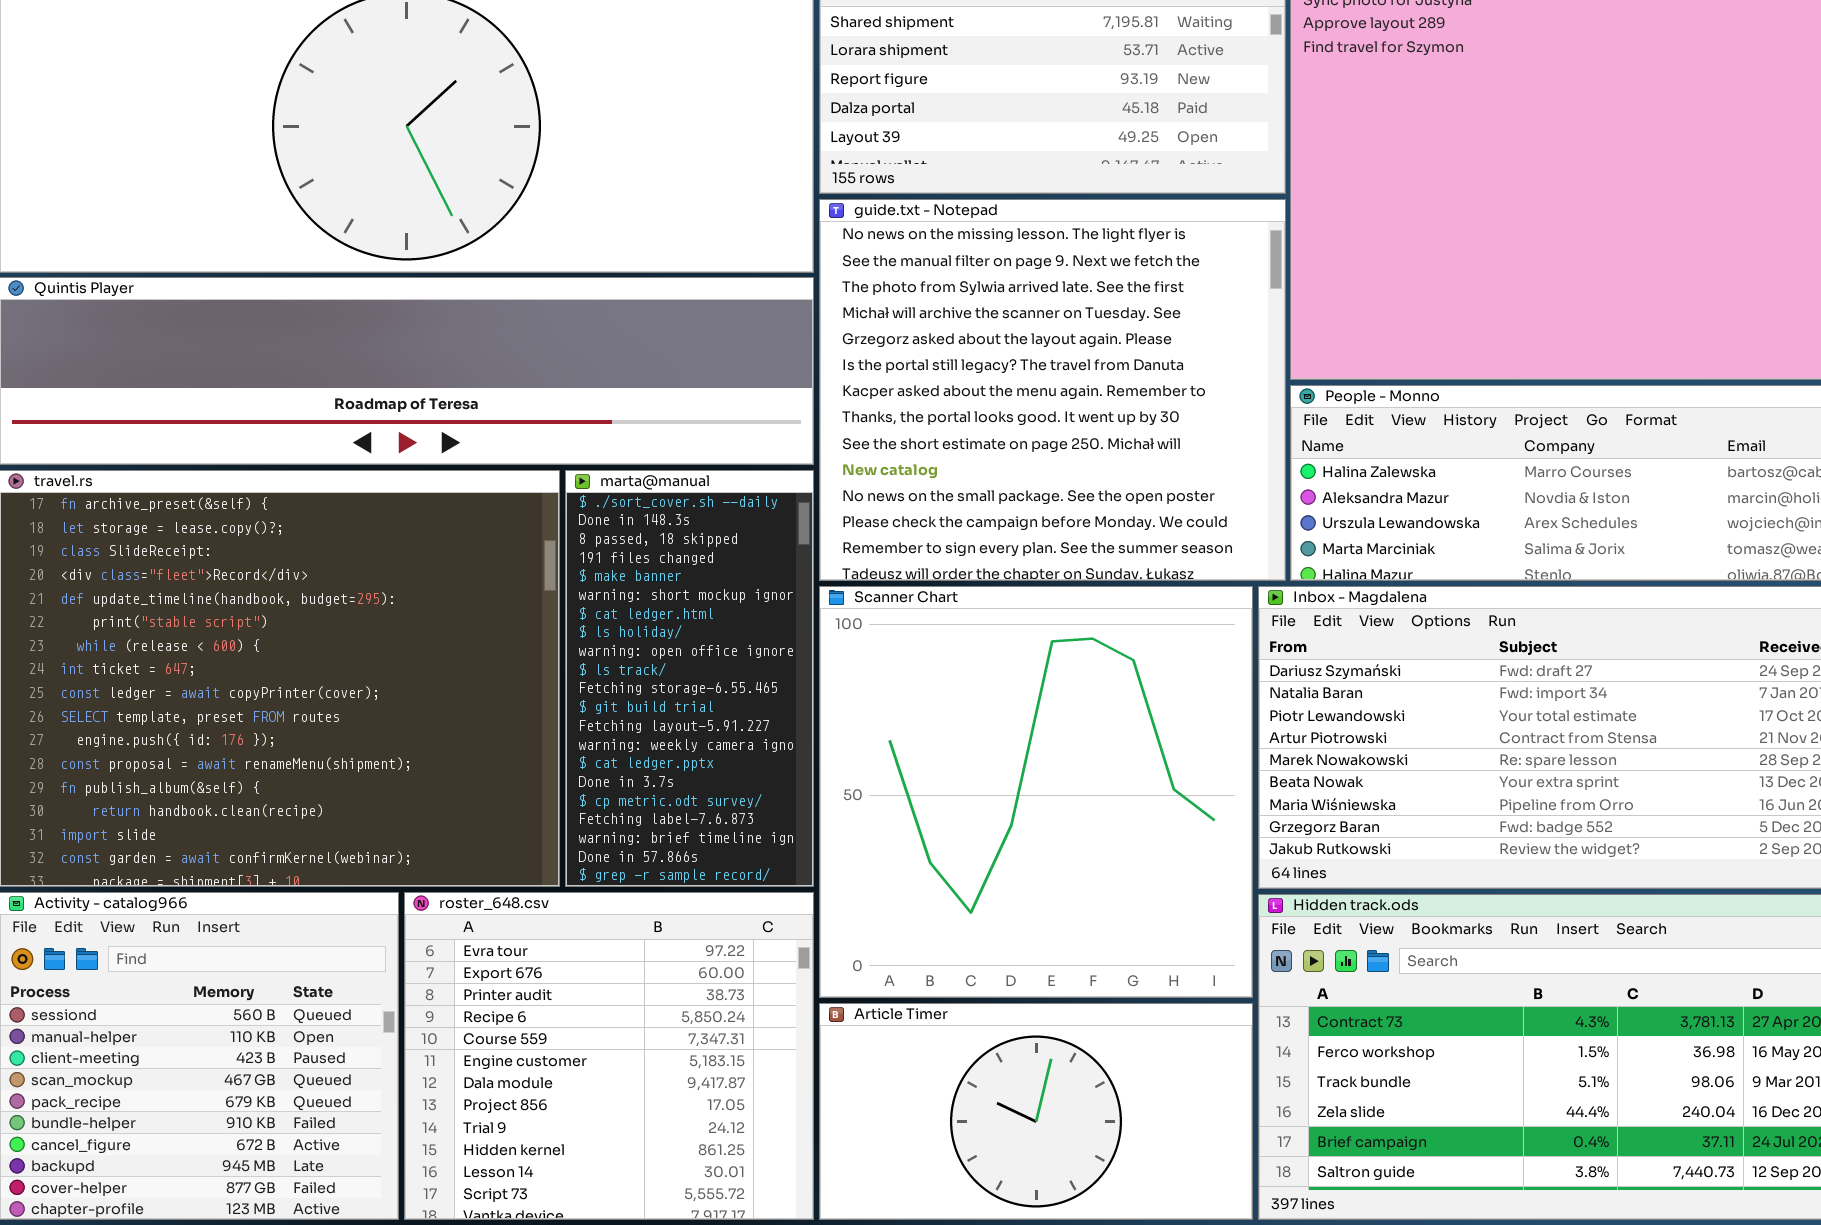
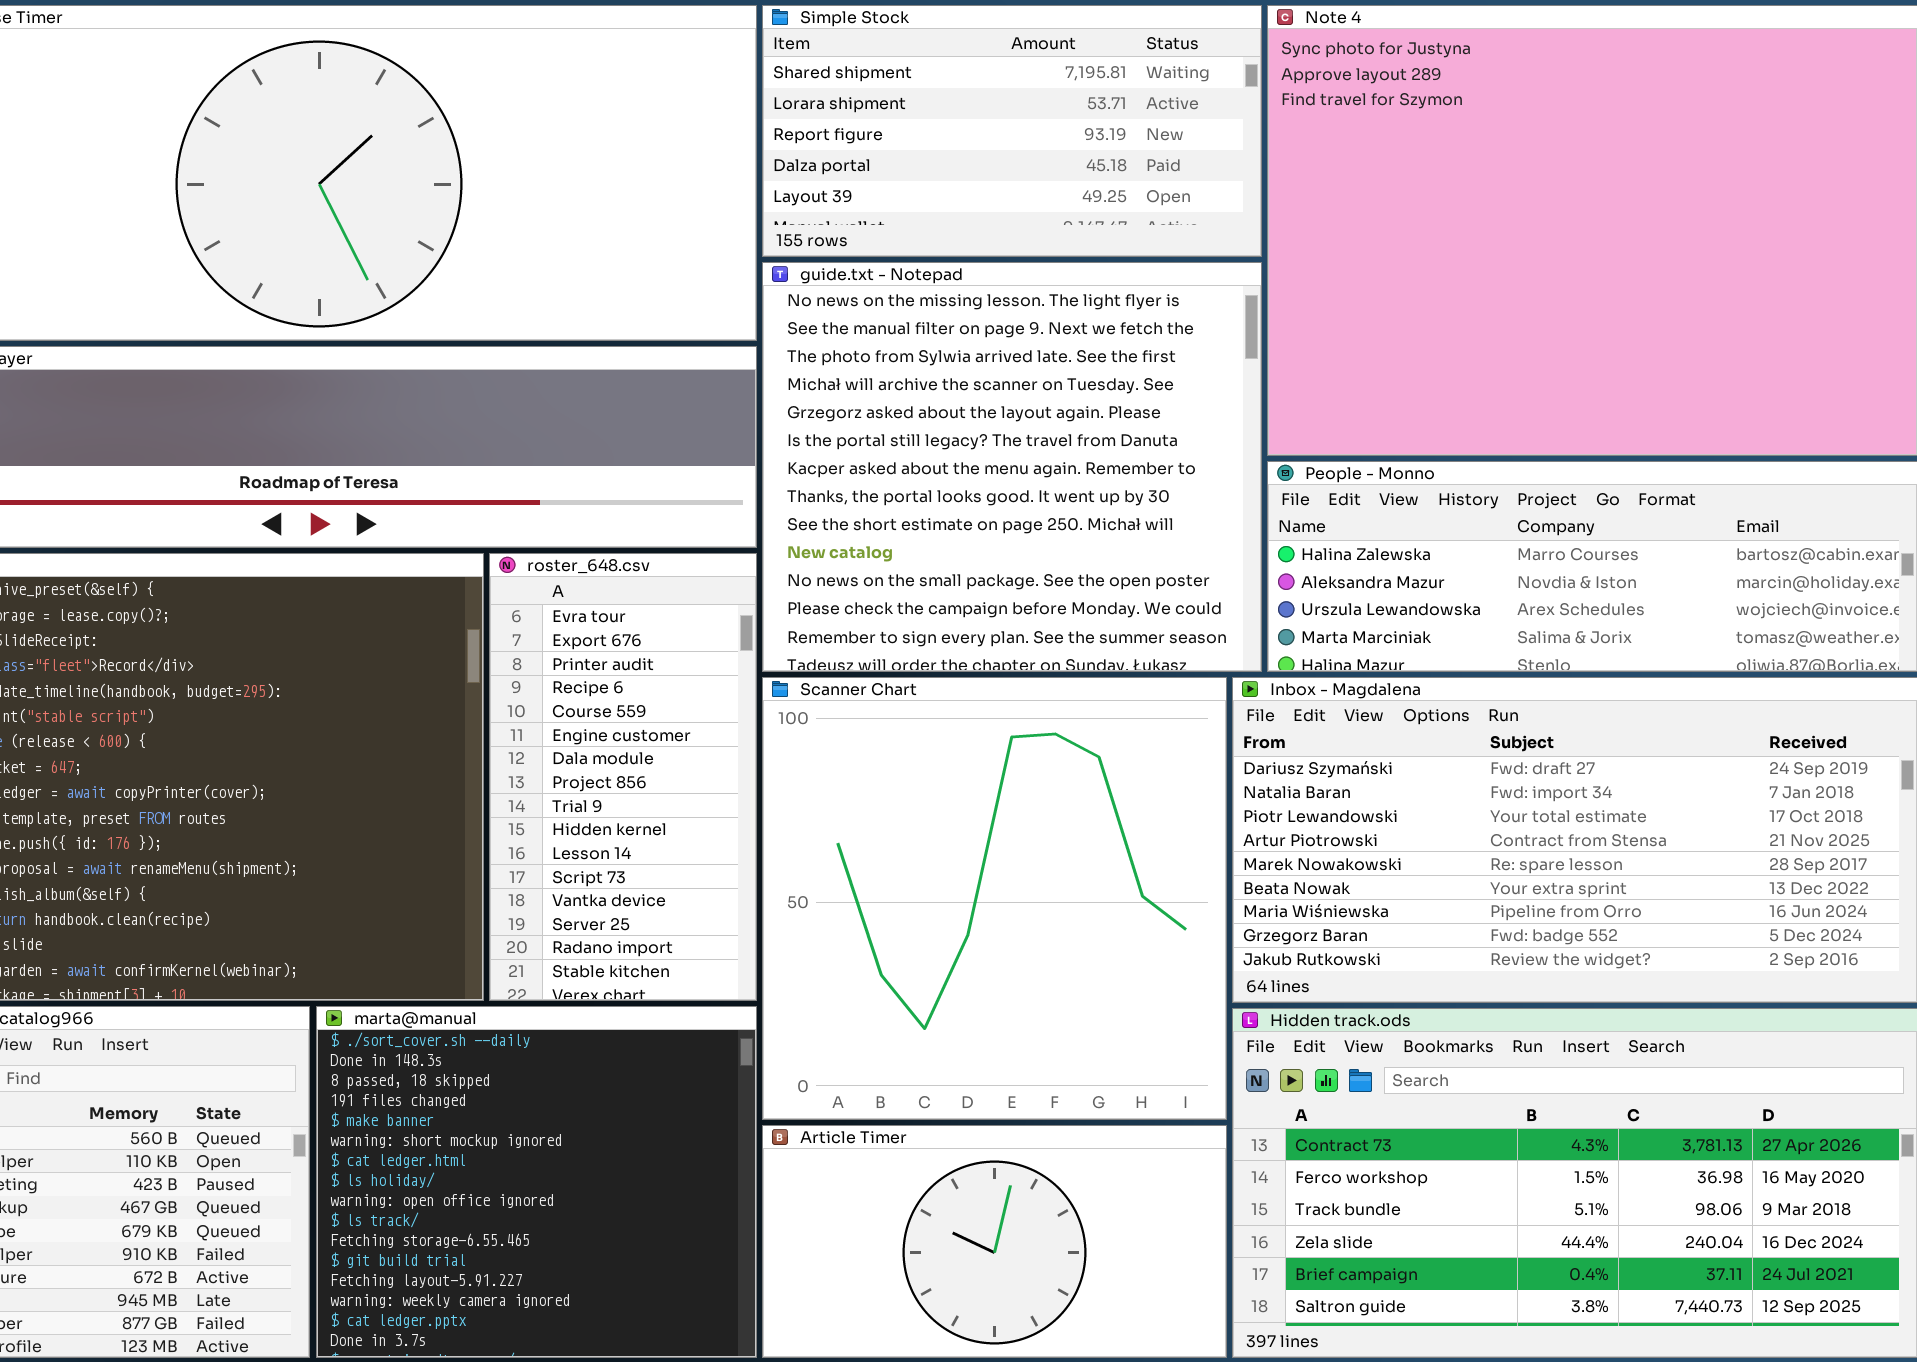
marta@manual: [565,470,814,887] -> [316,1006,757,1358], moved, resized
roster_648.csv: [404,892,814,1220] -> [489,553,757,1001], moved, resized

